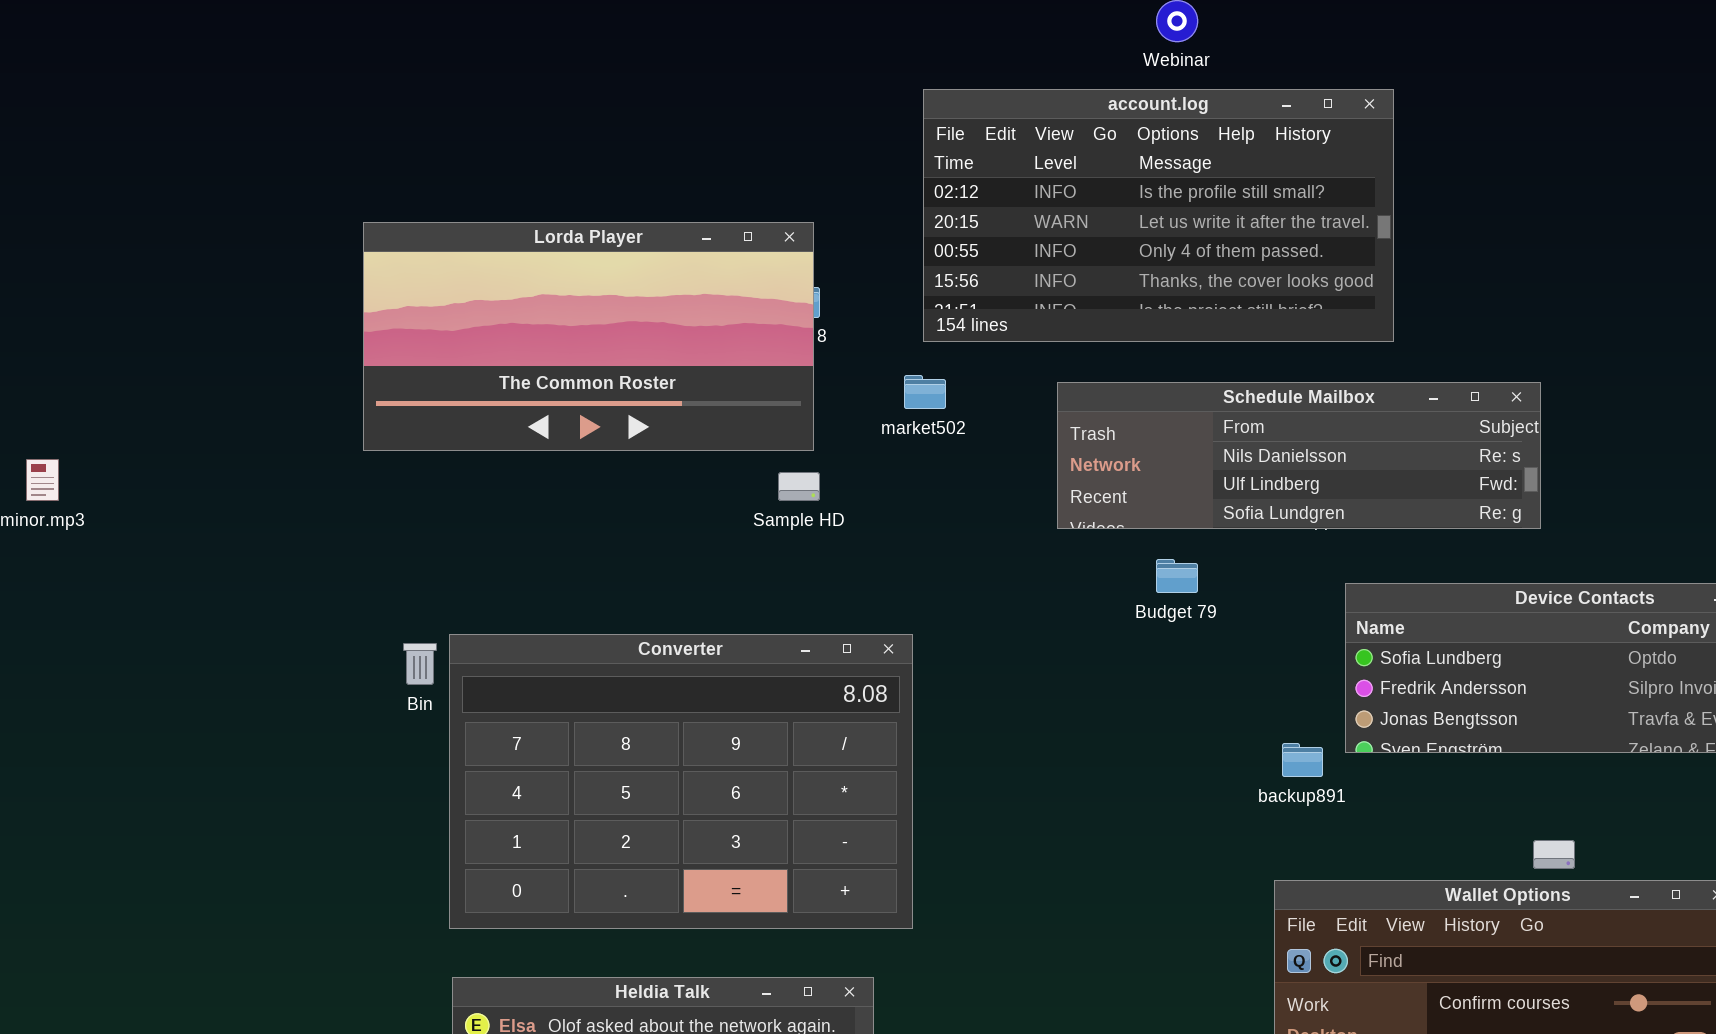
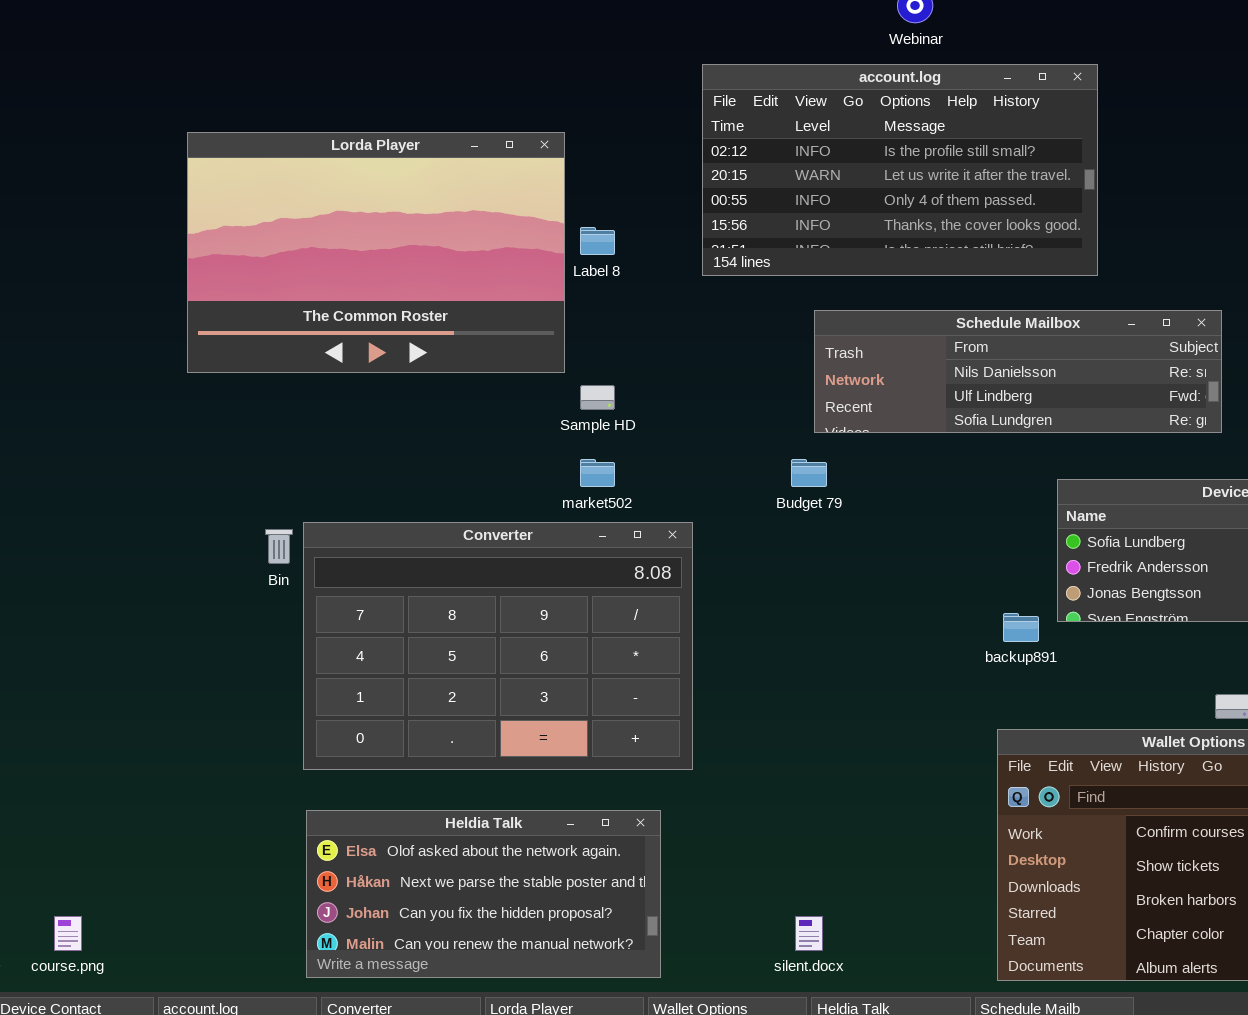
Lorda Player: [363,222,814,451] -> [187,132,565,373], moved, resized
market502: [904,375,946,409] -> [580,459,615,487], moved
Budget 79: [1156,559,1198,593] -> [791,459,827,487], moved

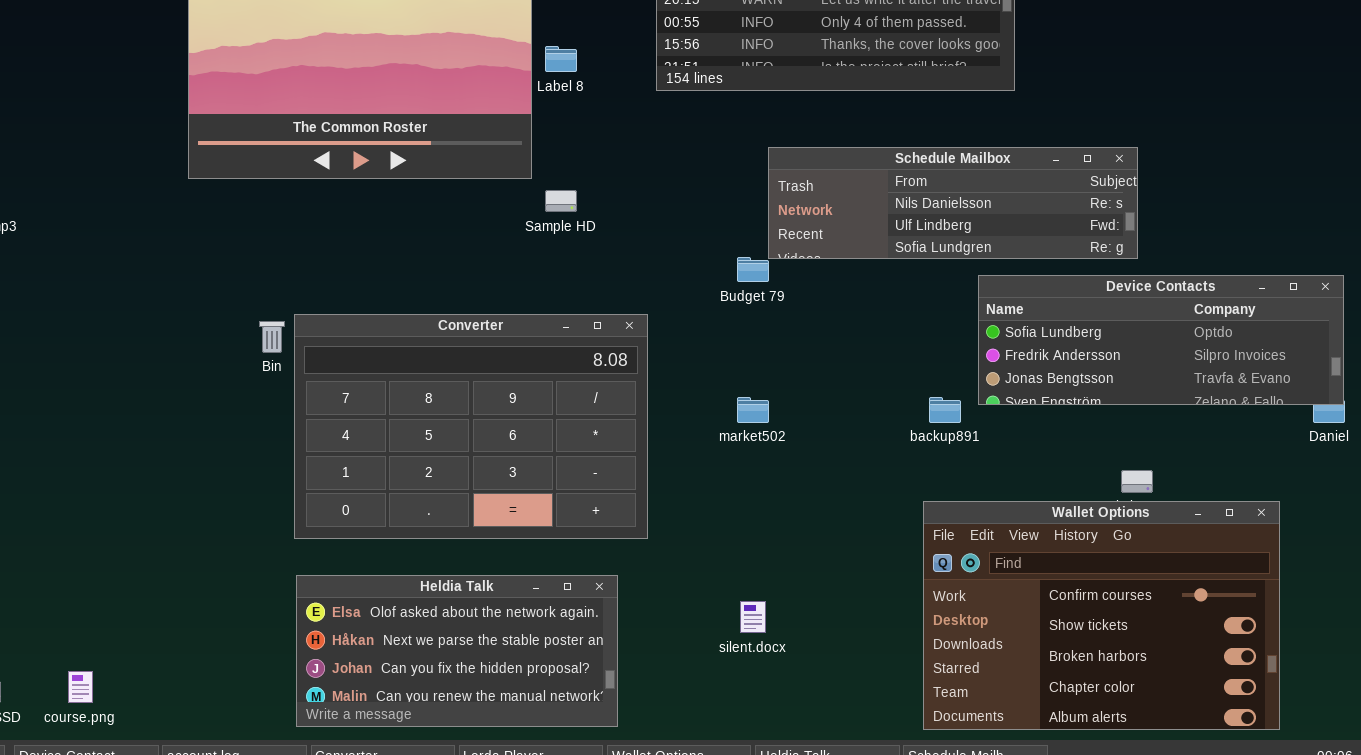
Schedule Mailbox: [814,310,1222,433] -> [768,147,1138,259], moved
market502: [580,459,615,487] -> [737,397,769,423], moved
silent.docx: [795,916,823,951] -> [740,601,766,633], moved

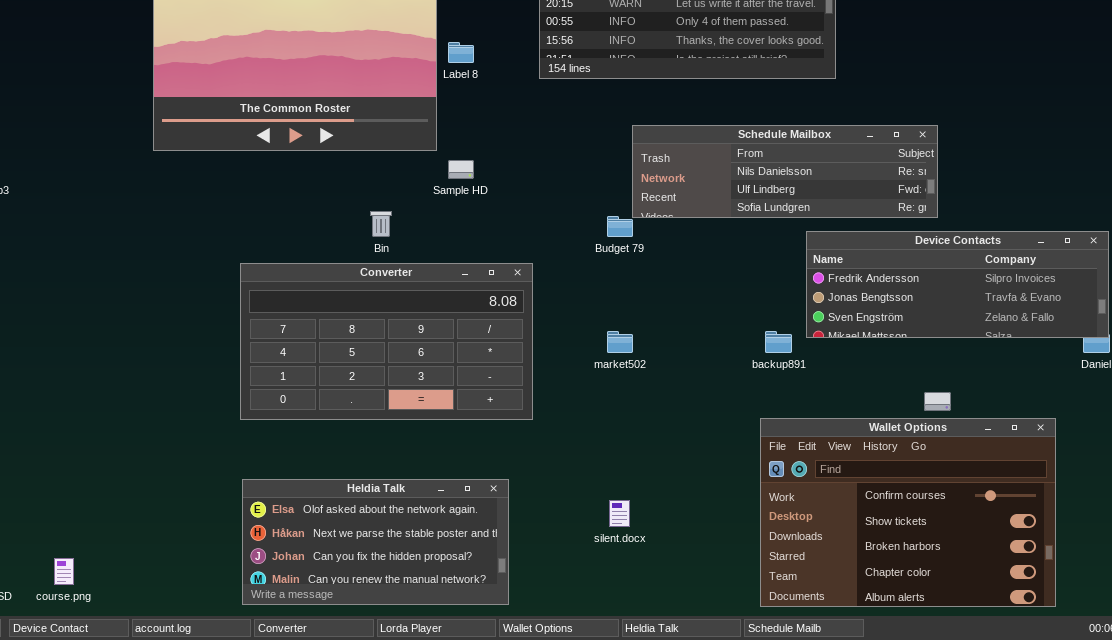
Device Contacts: [978,275,1344,405] -> [806,231,1109,338], scrolled down 1 row
Converter: [294,314,648,539] -> [240,263,533,420], resized
Bin: [259,321,285,353] -> [370,211,392,237], moved

